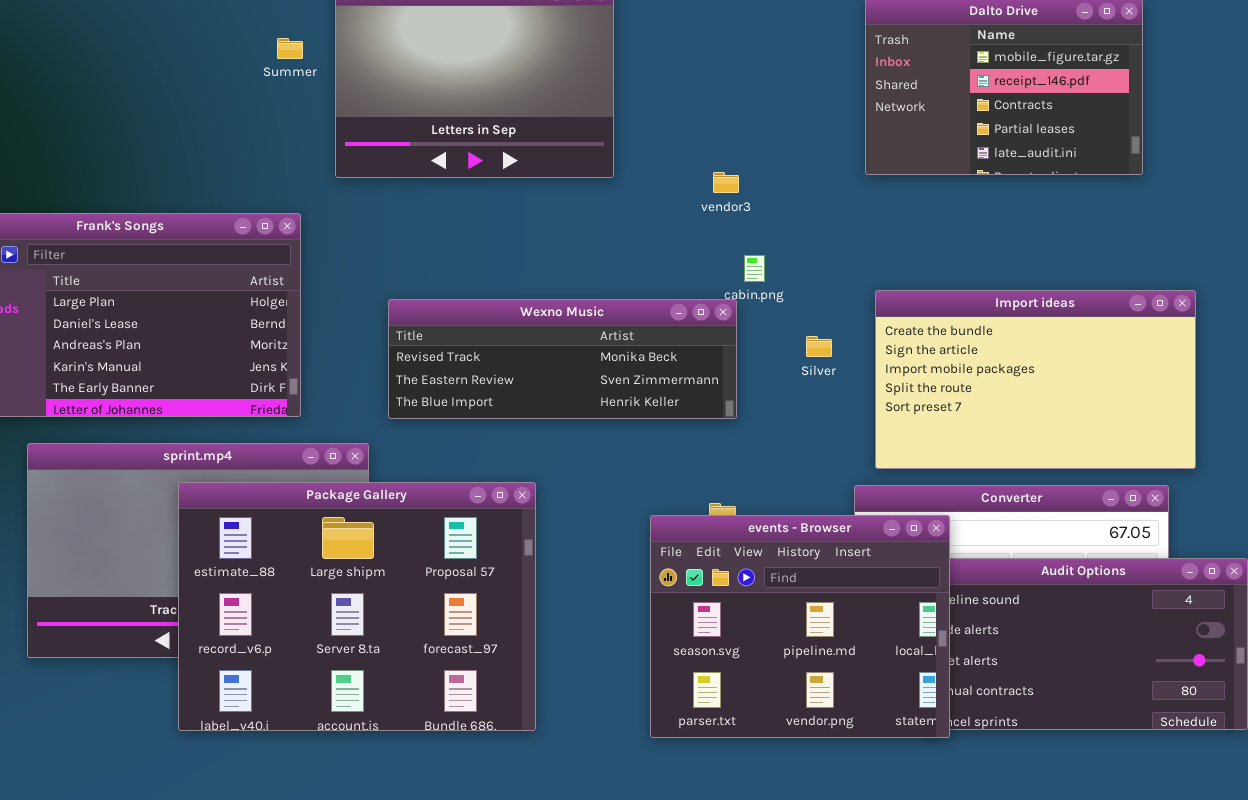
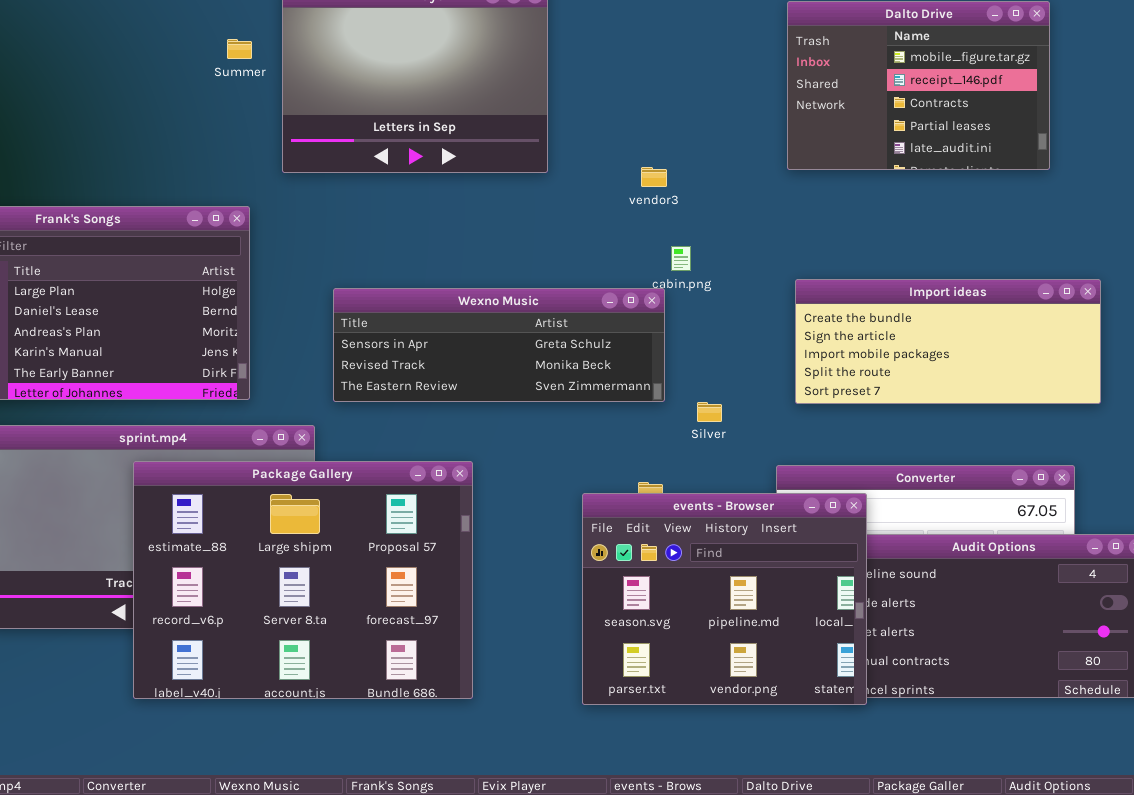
Import ideas: [875,290,1196,469] -> [795,279,1101,404], resized
Wexno Music: [388,299,737,419] -> [333,288,665,402], scrolled up 1 row
Silver: [806,336,832,357] -> [697,402,722,422], moved

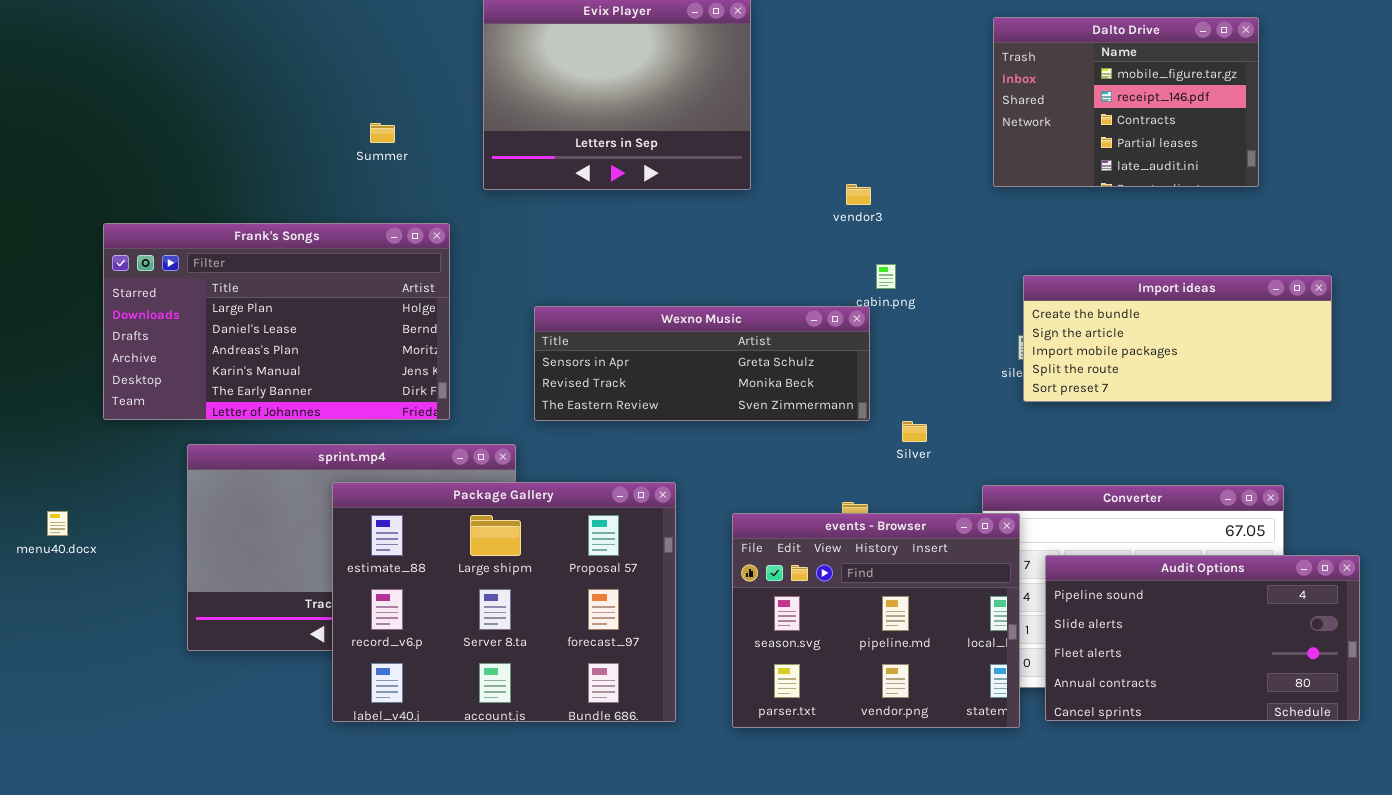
Summer: [227,39,252,59] -> [370,123,395,143], moved
Import ideas: [795,279,1101,404] -> [1023,275,1332,402], moved
events - Browser: [582,493,867,705] -> [732,513,1020,728], moved

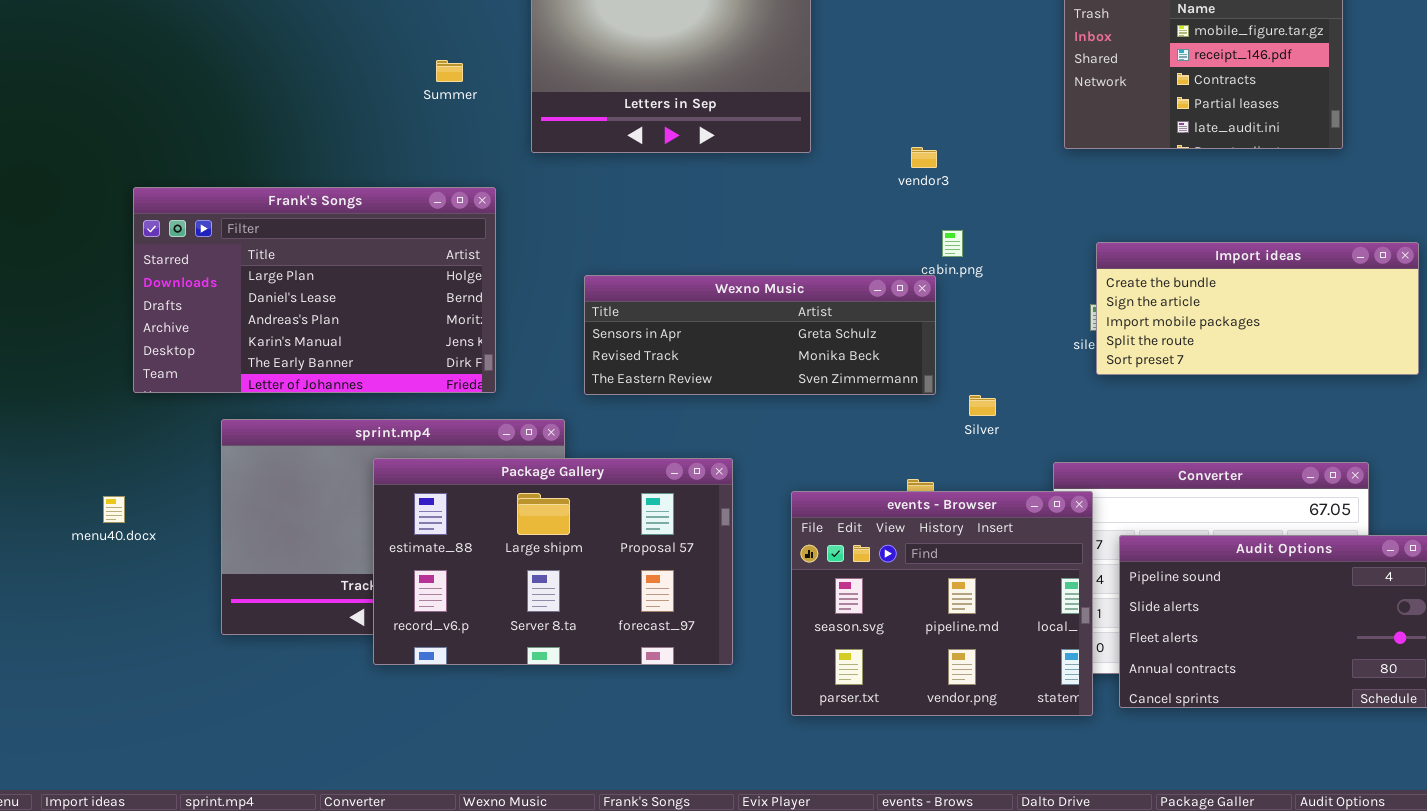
Summer: [370,123,395,143] -> [436,60,463,82], moved
Package Gallery: [332,482,676,722] -> [373,458,733,665], resized
menu40.docx: [47,511,68,536] -> [103,496,125,523], moved

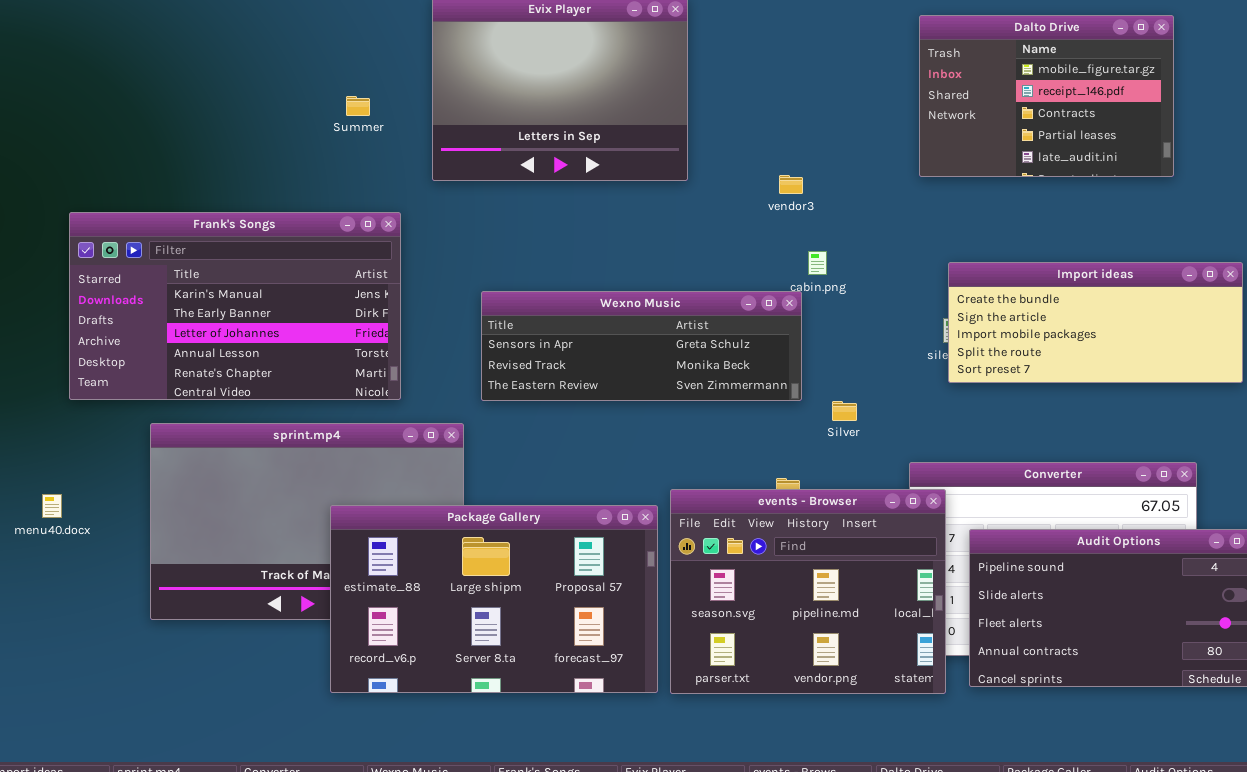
Frank's Songs: [133,187,496,393] -> [69,212,401,400], scrolled down 3 rows
Package Gallery: [373,458,733,665] -> [330,505,658,693], moved

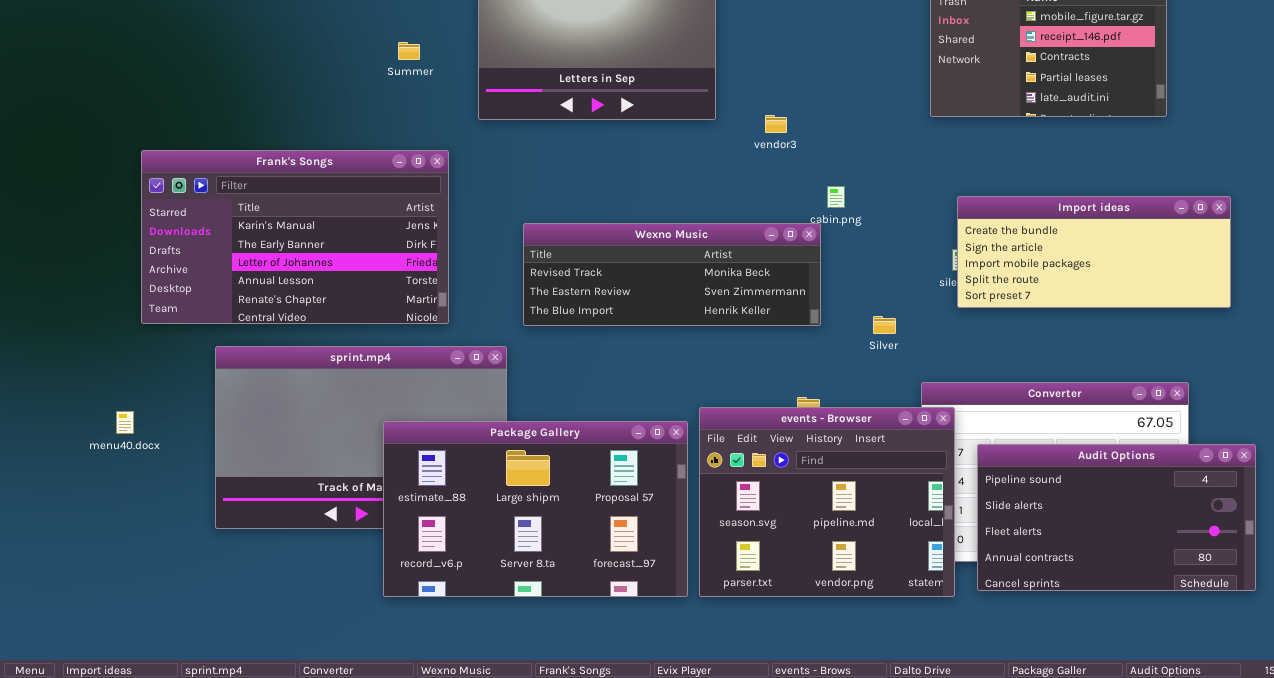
vendor3: [779,175,803,194] -> [765,115,787,133], moved
Wexno Music: [481,291,802,401] -> [523,223,821,326], scrolled down 1 row
Silver: [832,401,857,421] -> [873,316,896,334], moved

